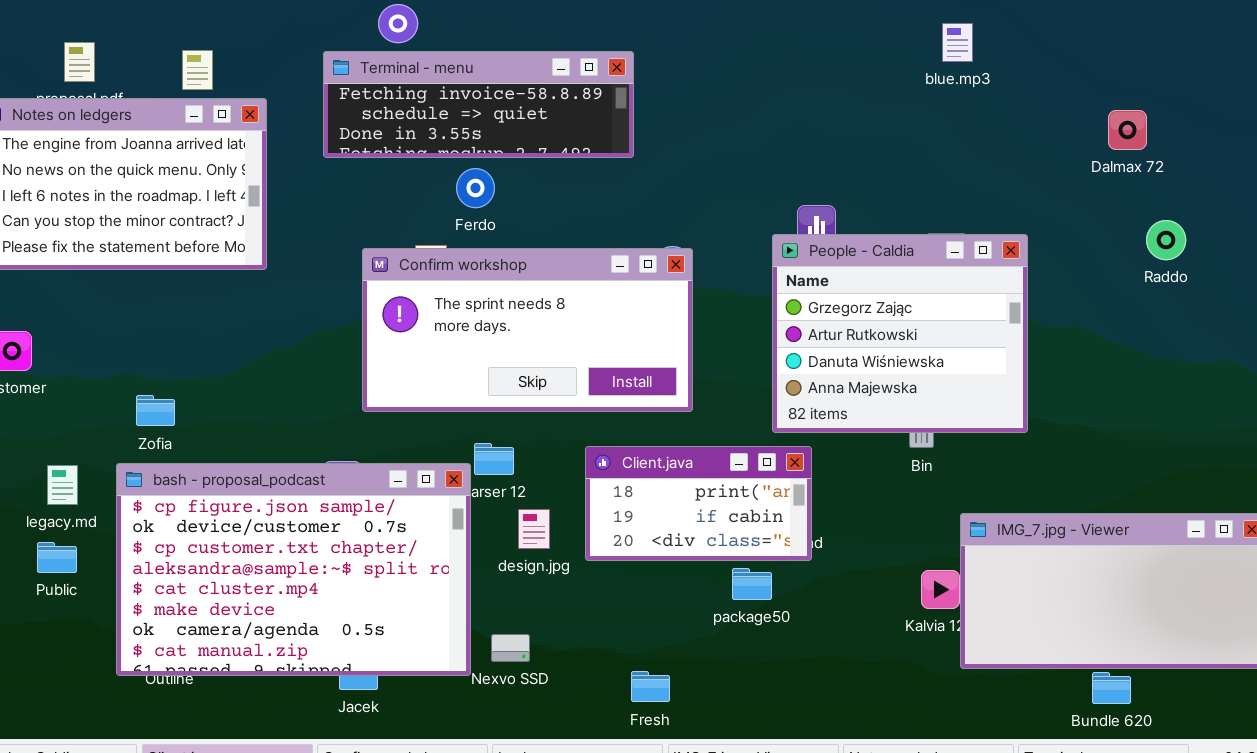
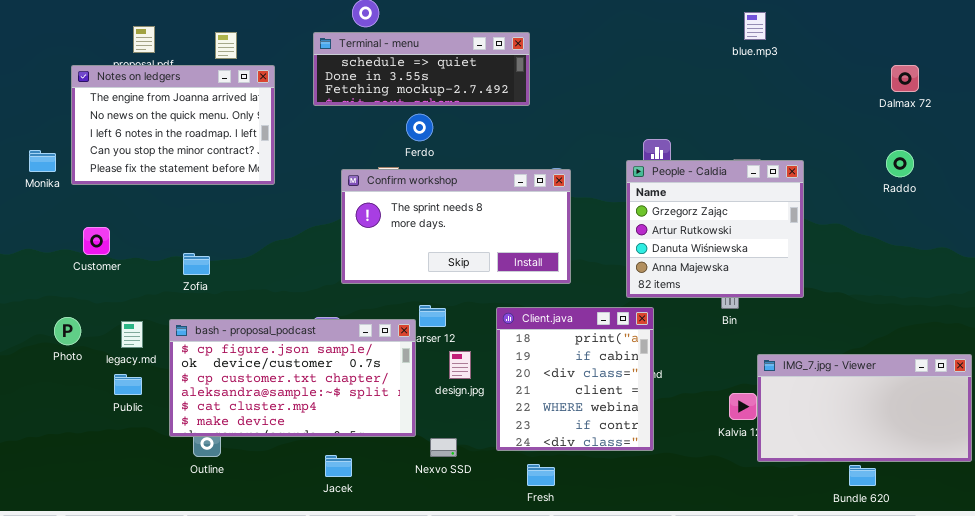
Terminal - menu: [323,51,634,158] -> [313,32,530,106], scrolled down 1 row
Dalmax 72: [1108,110,1147,150] -> [891,65,919,92], moved
Zofia: [136,395,175,426] -> [183,253,210,275], moved
Client.java: [585,446,812,561] -> [496,307,654,451], resized
bash - proposal_podcast: [116,463,471,676] -> [169,319,416,437], resized

